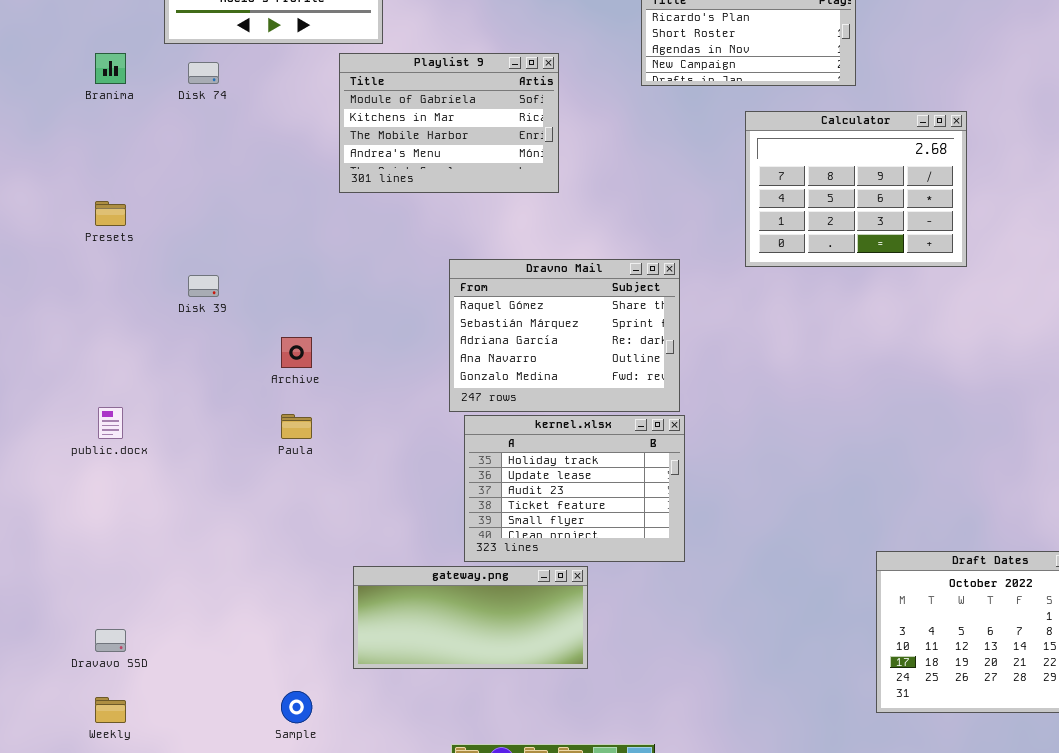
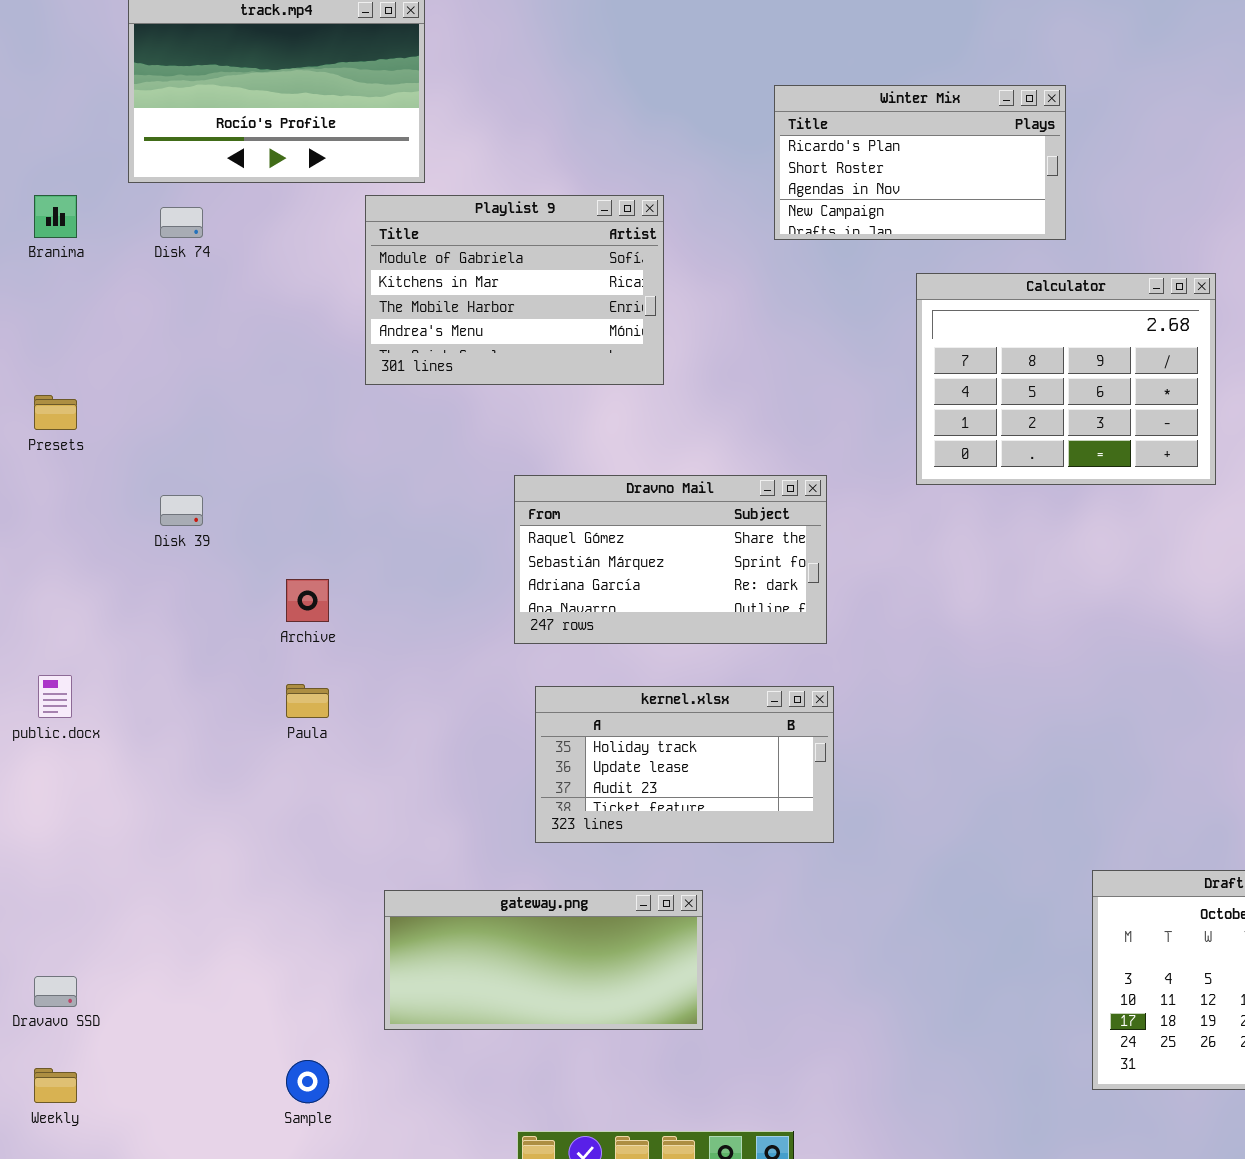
Dravno Mail: [449,259,680,412] -> [514,475,827,644], resized
kernel.xlsx: [464,415,685,562] -> [535,686,834,843], resized

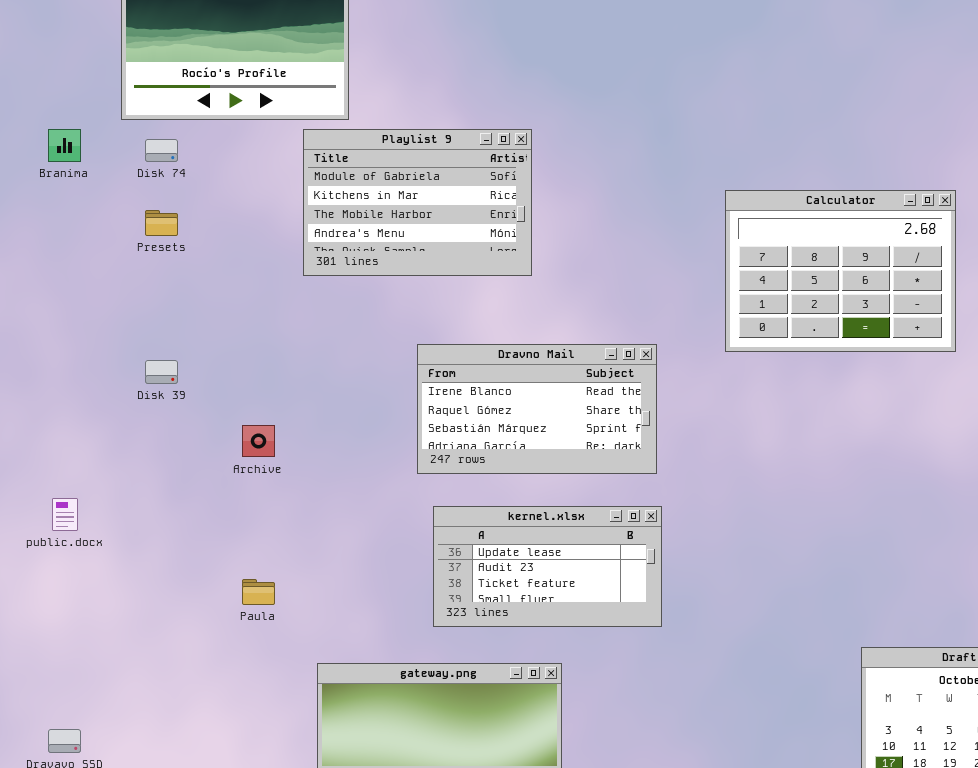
Winter Mix: [774,85,1066,240] -> none, closed
Presets: [34,395,77,430] -> [145,210,178,236], moved
Dravno Mail: [514,475,827,644] -> [417,344,657,474], scrolled up 1 row
Paula: [286,684,329,718] -> [242,579,275,605], moved
kernel.xlsx: [535,686,834,843] -> [433,506,662,627], scrolled down 1 row

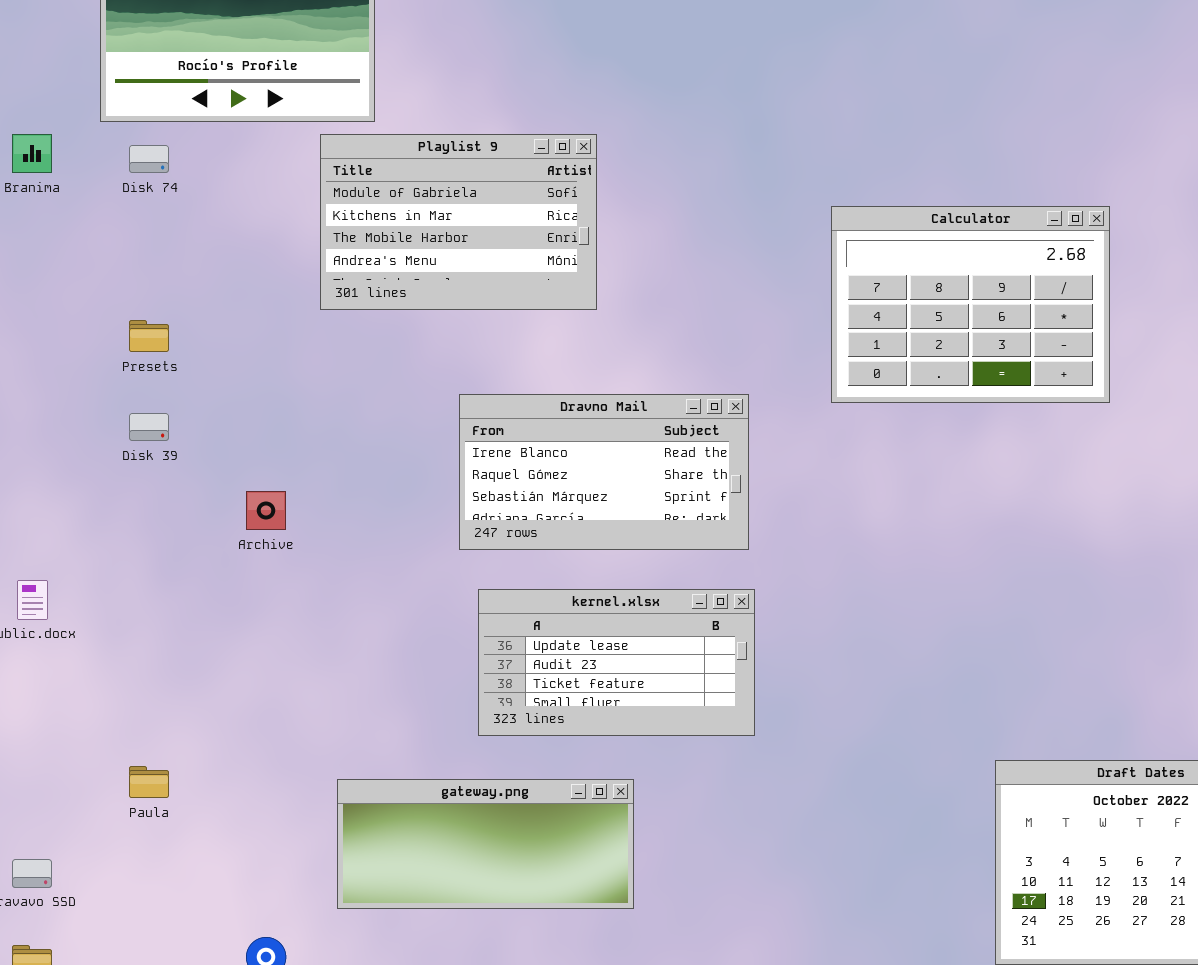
Presets: [145,210,178,236] -> [129,320,169,352], moved
Paula: [242,579,275,605] -> [129,766,169,798], moved

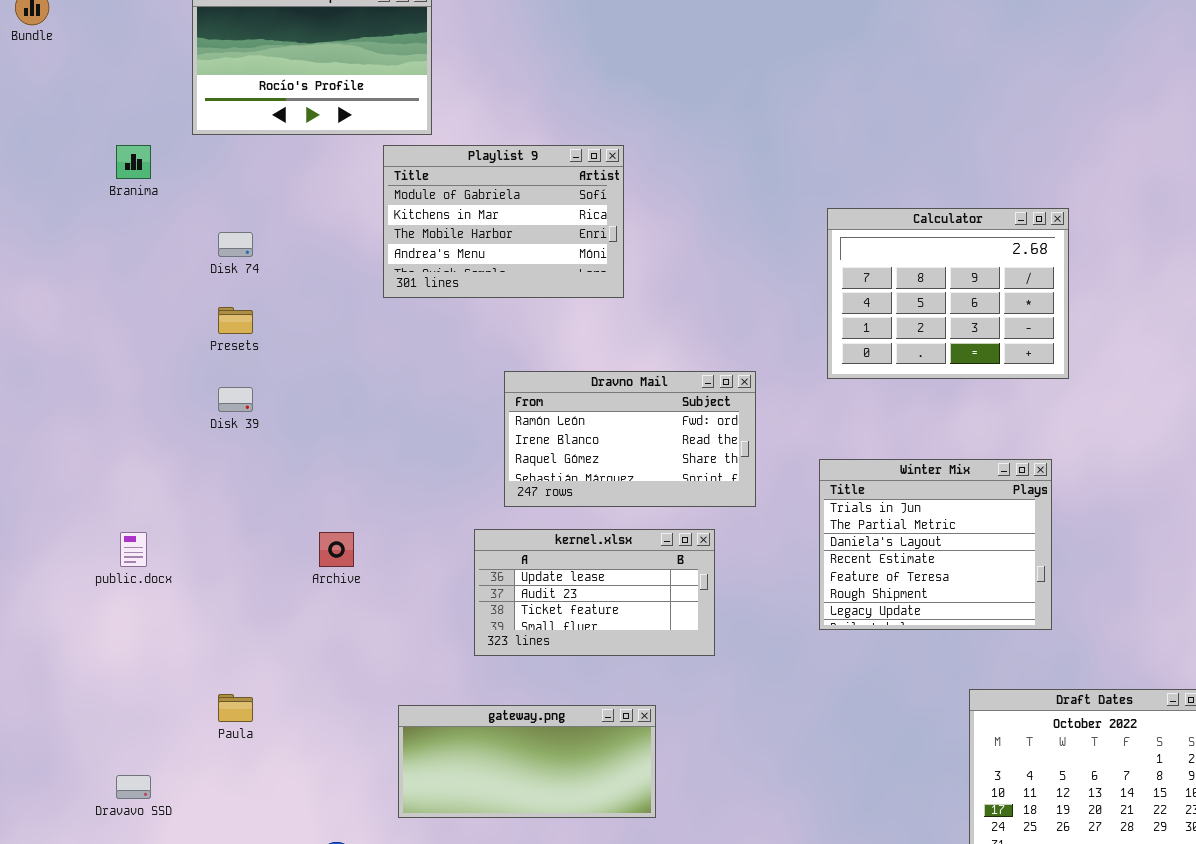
Disk 74: [129,145,169,173] -> [218,232,253,257], moved
Dravno Mail: [459,394,749,550] -> [504,371,756,507], scrolled up 1 row
Archive: [246,491,286,530] -> [319,532,354,567], moved
Winter Mix: none -> [819,459,1052,630], opened
kernel.xlsx: [478,589,755,736] -> [474,529,715,656], moved

